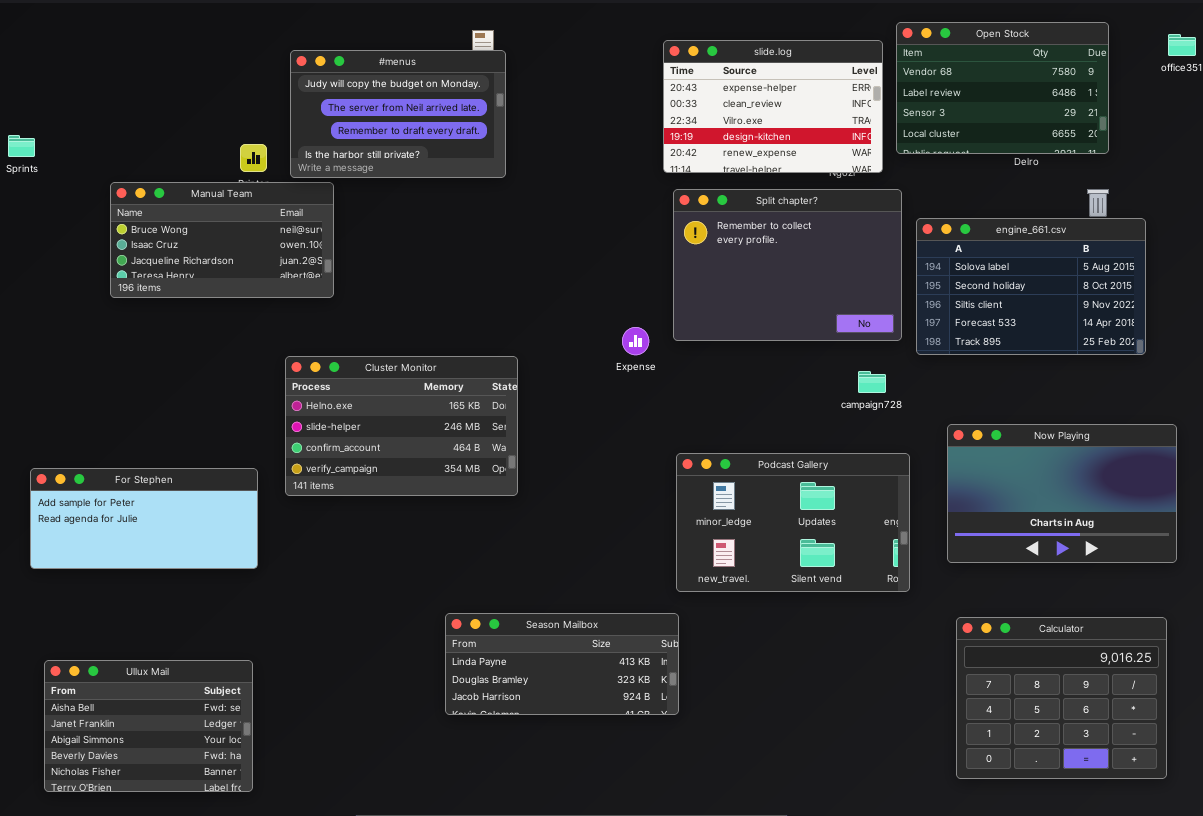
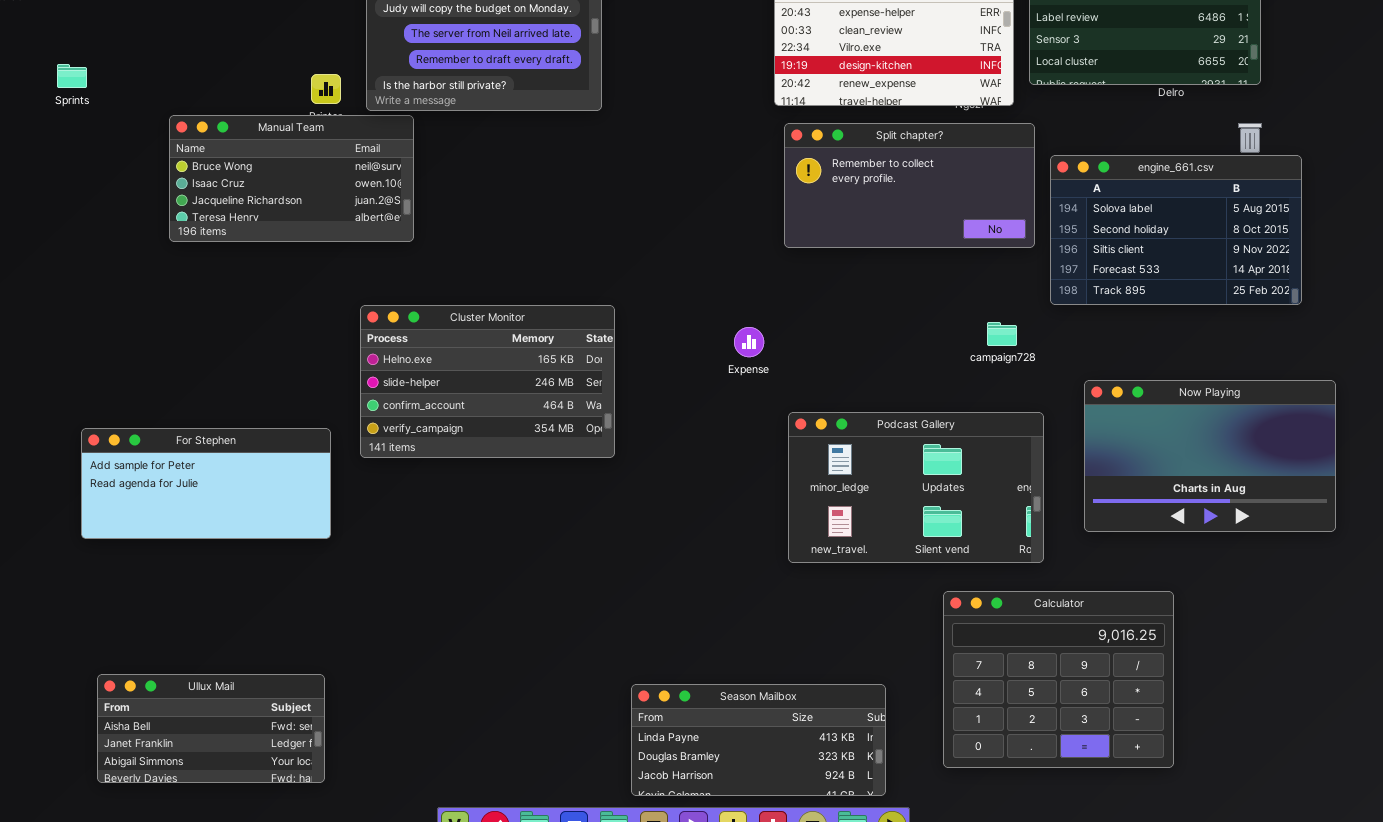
Split chapter?: [673,189,902,341] -> [784,123,1035,248], resized
Expense: [622,327,649,355] -> [734,327,764,357], moved
Season Mailbox: [445,613,679,715] -> [631,684,886,796], moved
Calculator: [956,617,1167,779] -> [943,591,1174,768], moved
Ullux Mail: [44,660,253,792] -> [97,674,325,783], resized

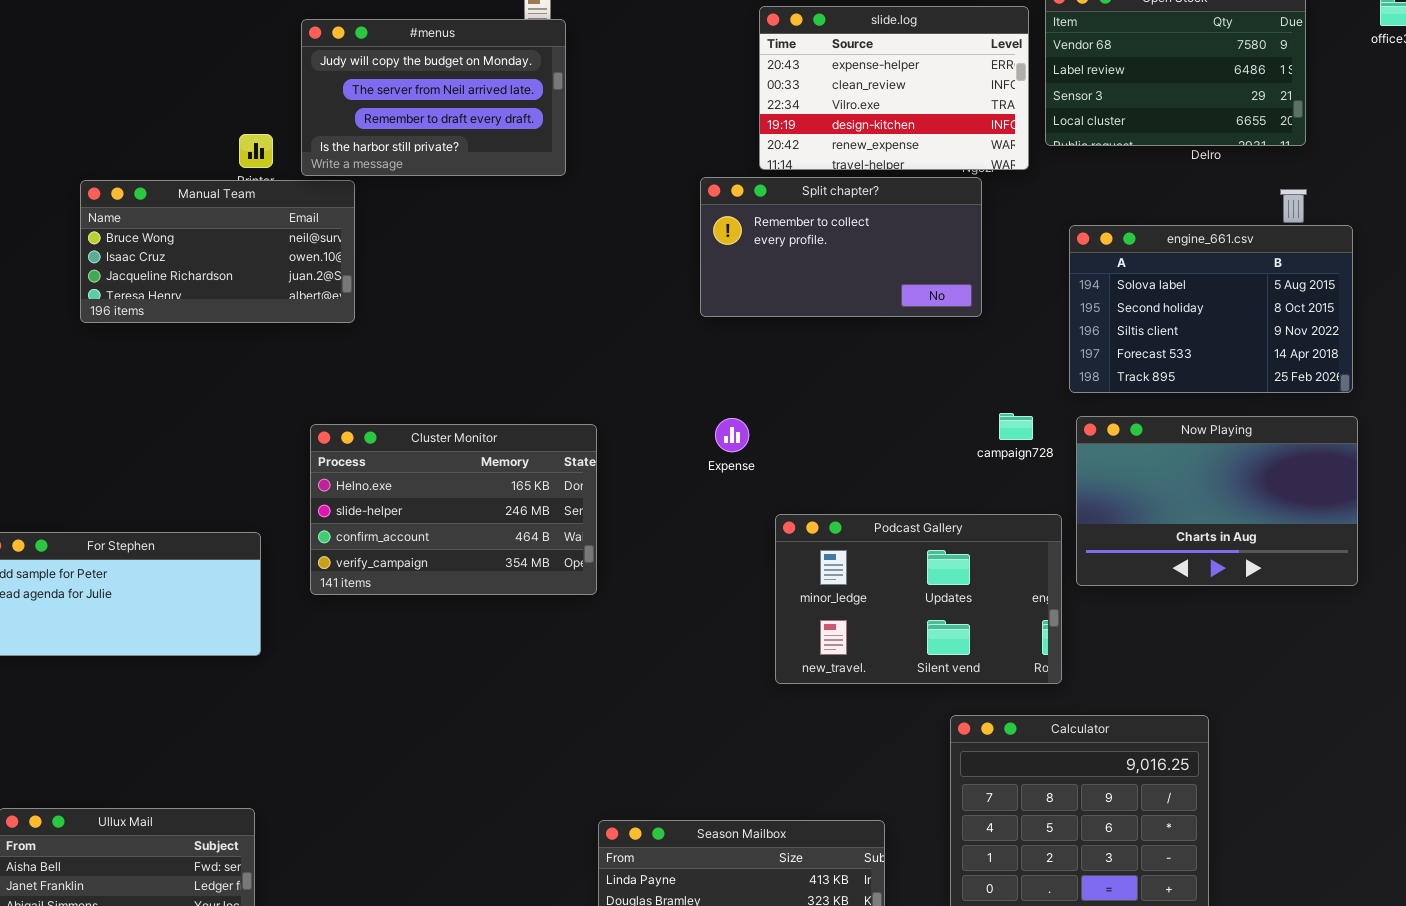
Split chapter?: [784,123,1035,248] -> [700,177,982,317], moved
Cluster Monitor: [360,305,615,458] -> [310,424,597,595], moved
Now Playing: [1084,380,1336,532] -> [1076,416,1358,586], moved

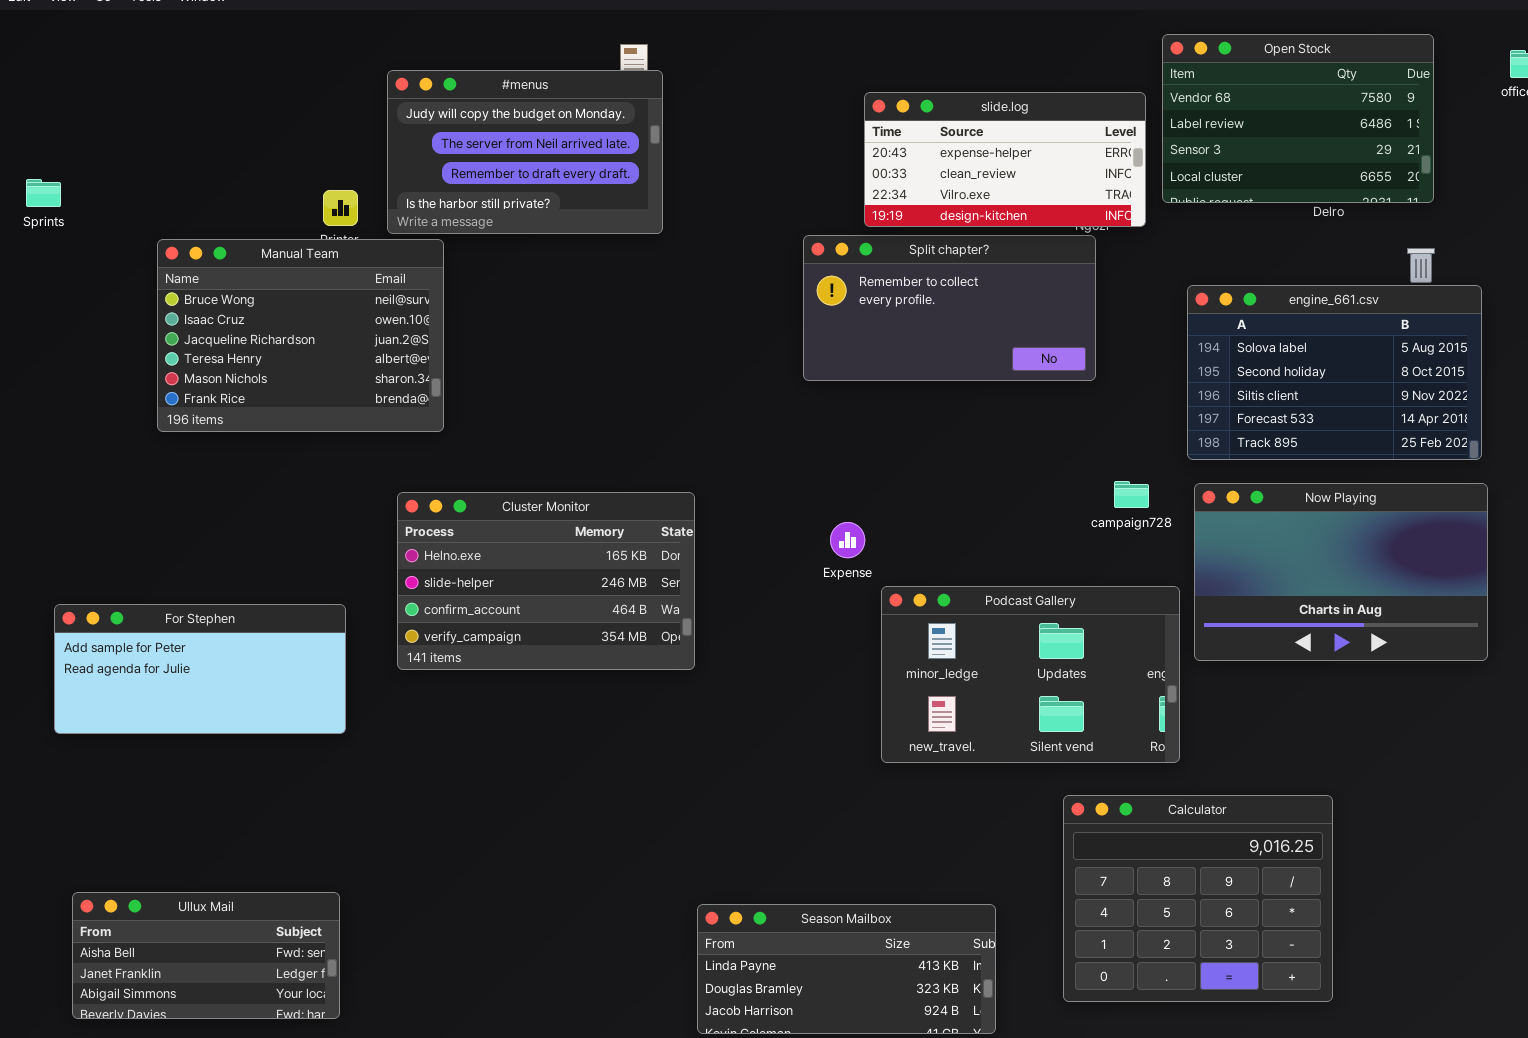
slide.log: [759,6,1029,170] -> [864,92,1146,227], resized
Manual Team: [80,180,355,323] -> [157,239,444,432], resized
Expense: [715,418,749,452] -> [830,522,865,558], moved

